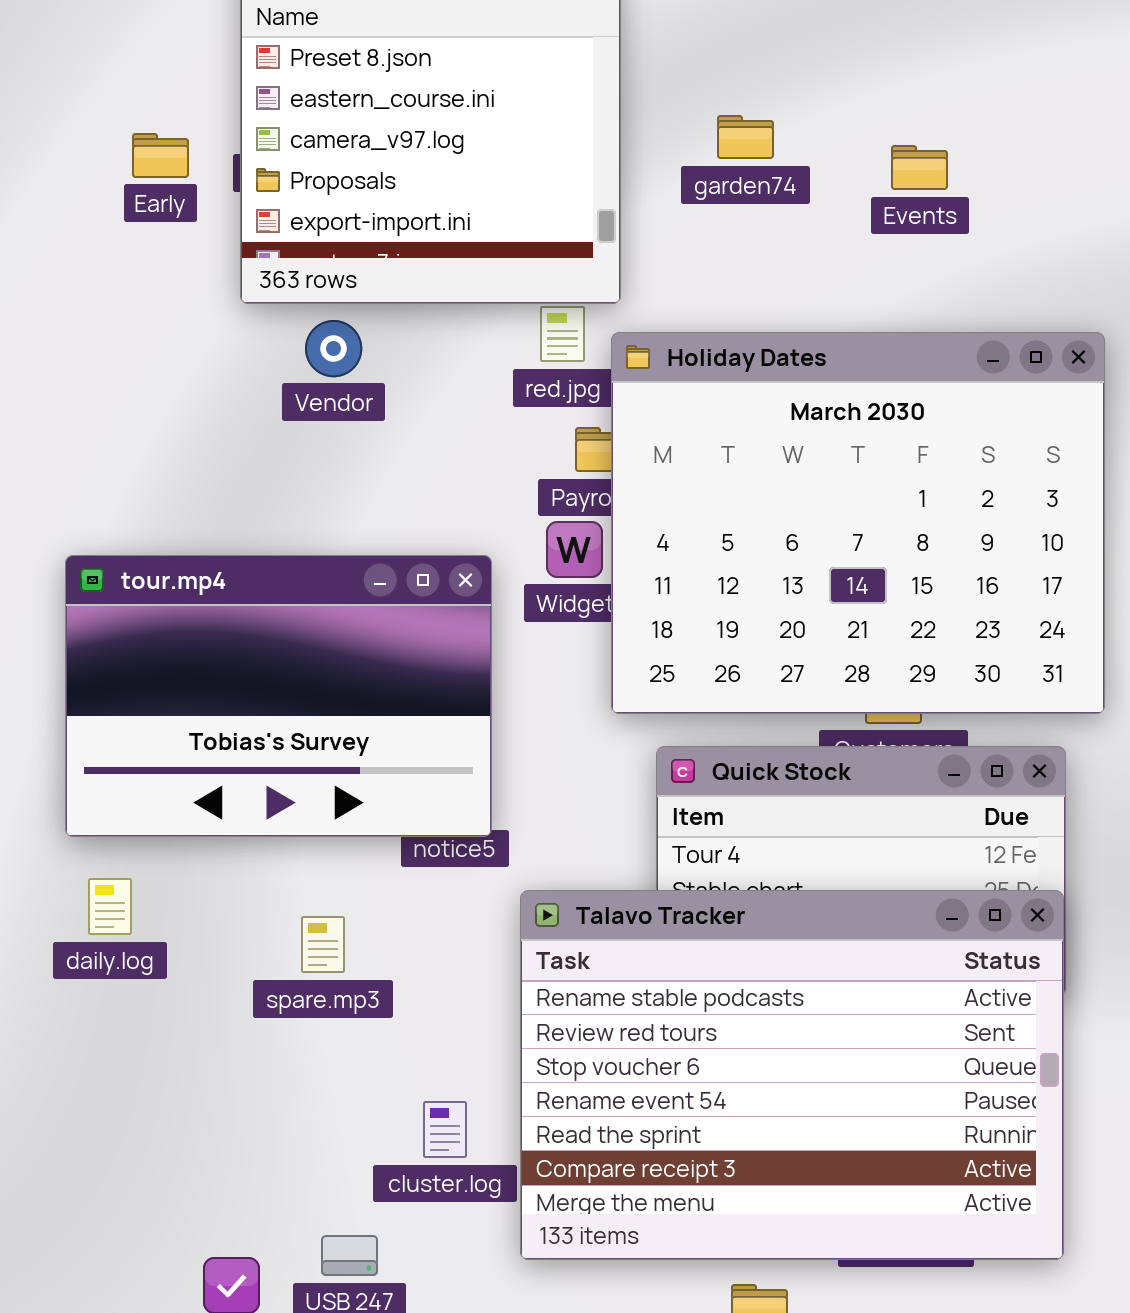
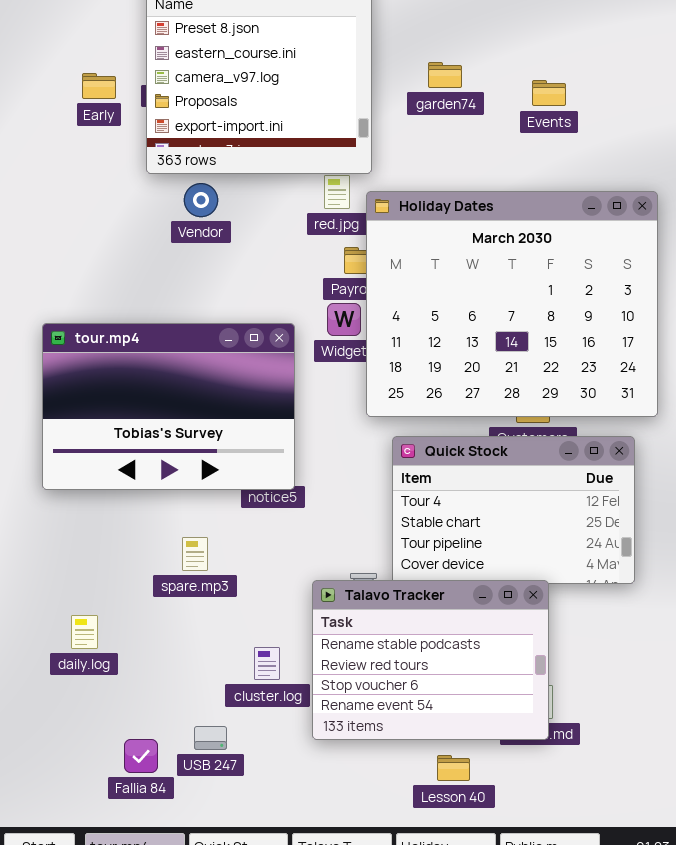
daily.log: [88,878,132,935] -> [71,615,98,649], moved
Talavo Tracker: [520,890,1064,1260] -> [312,580,549,740], resized

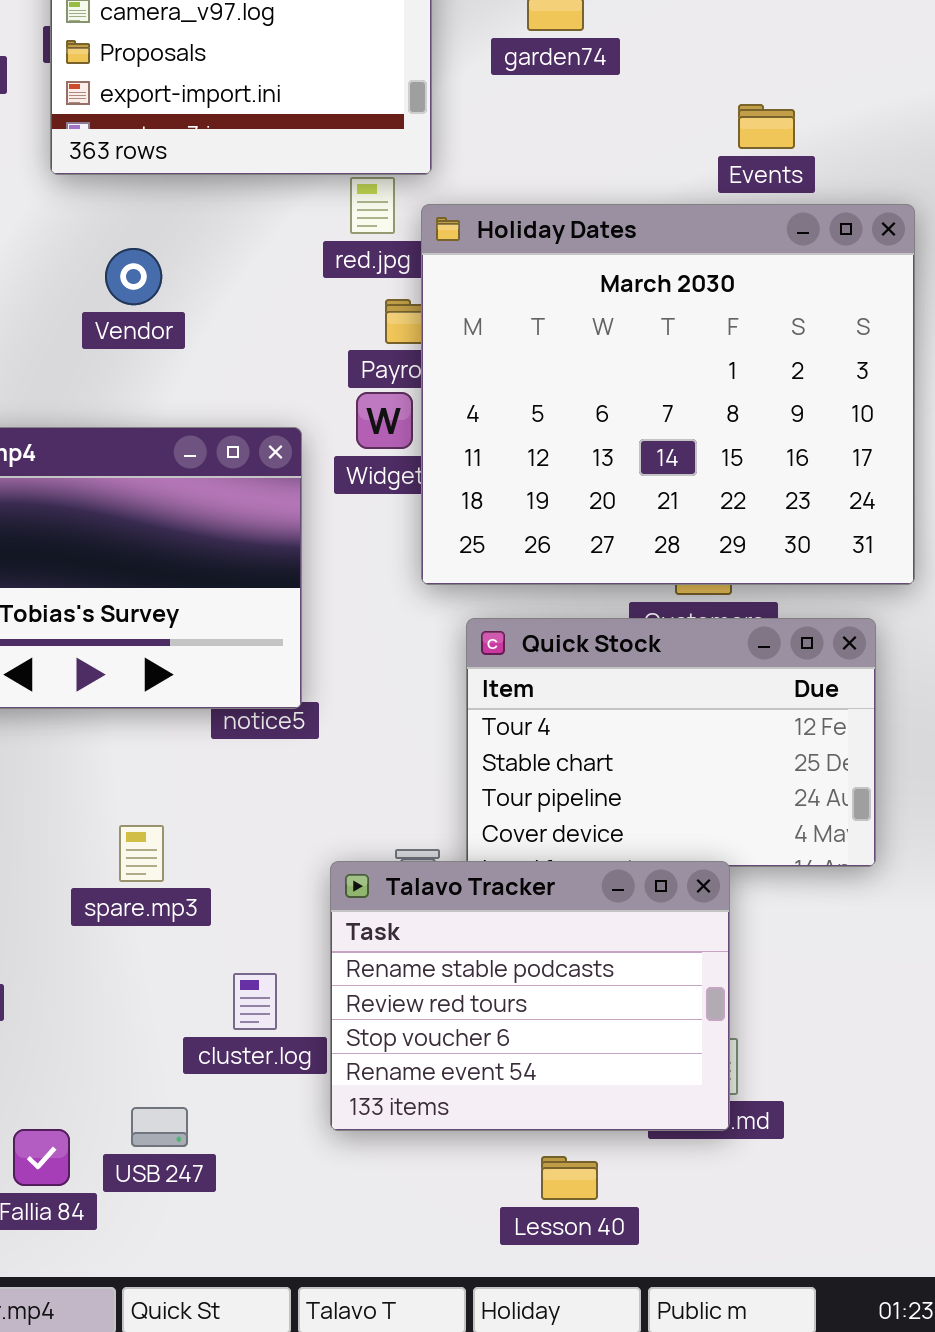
Events: [532,80,566,106] -> [738,104,795,149], moved
Vendor: [184,183,218,217] -> [105,248,162,305], moved
spare.mp3: [182,537,208,571] -> [119,825,164,882], moved

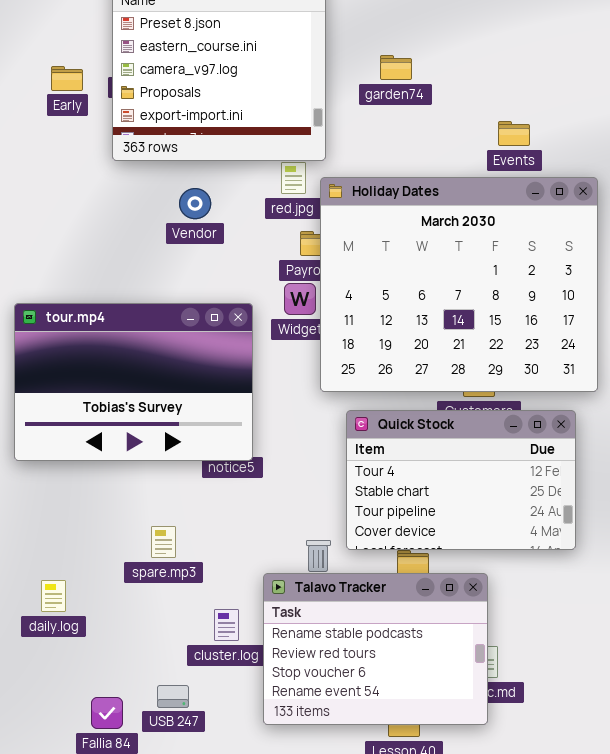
Vendor: [105,248,162,305] -> [179,188,211,219], moved
Talavo Tracker: [330,861,730,1131] -> [263,573,488,725], moved

